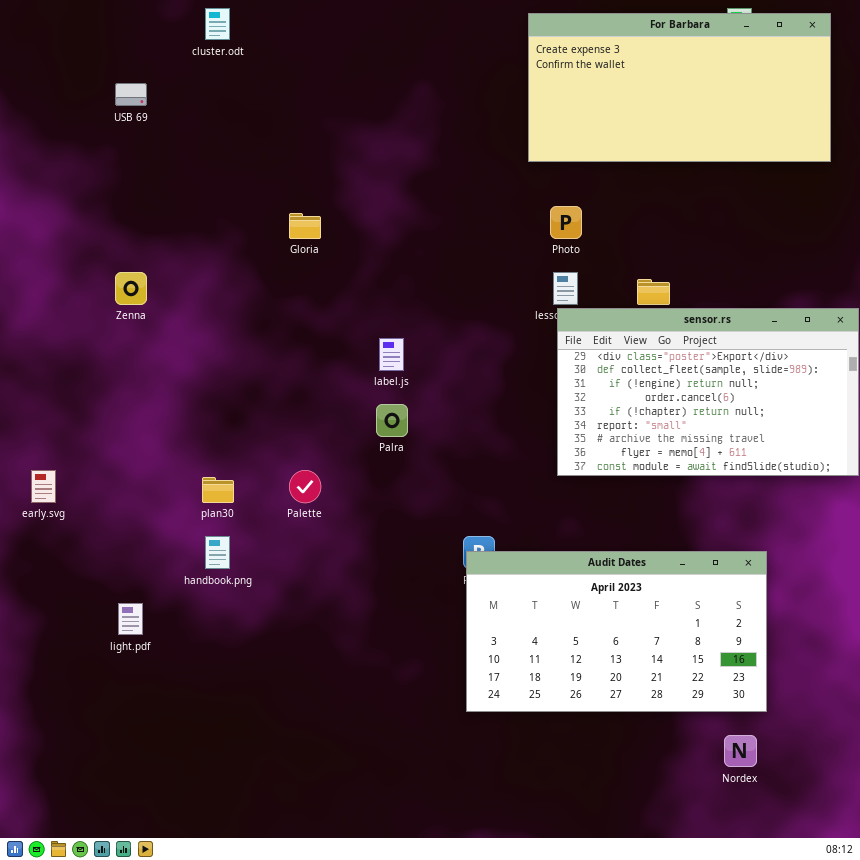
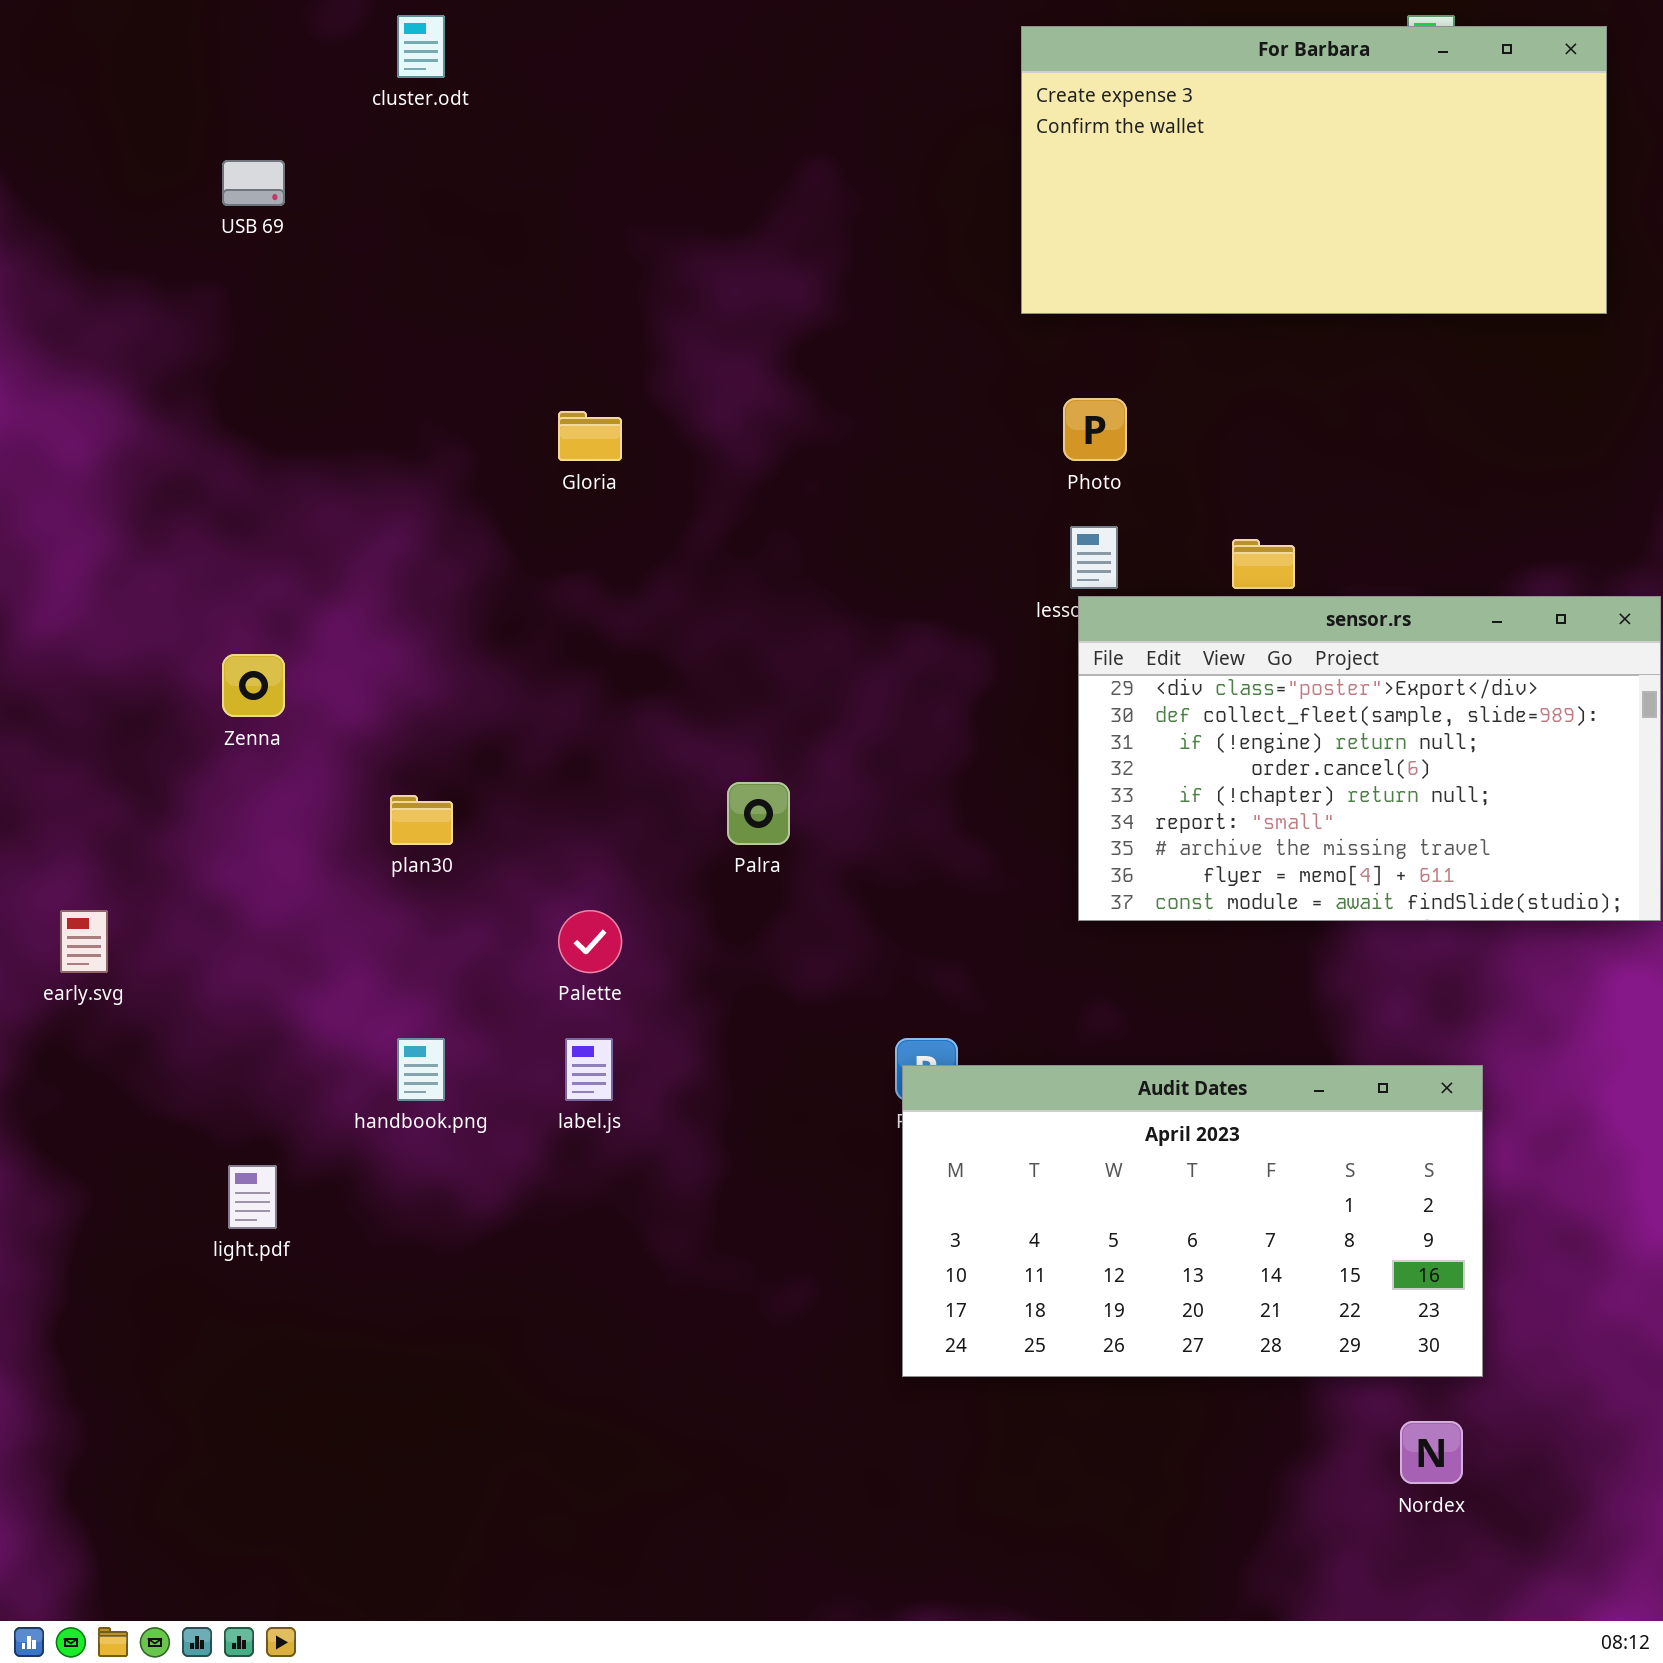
Zenna: [115,272,147,305] -> [222,654,285,717], moved
label.js: [379,338,404,371] -> [565,1038,613,1101], moved
plan30: [202,477,234,503] -> [390,795,453,845], moved

